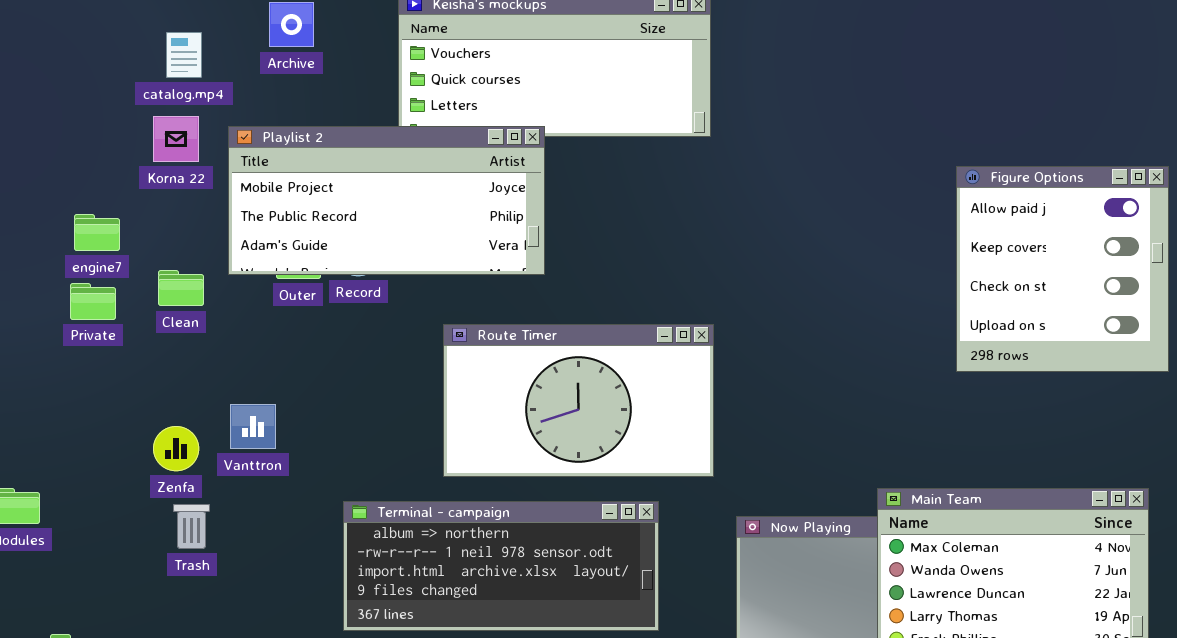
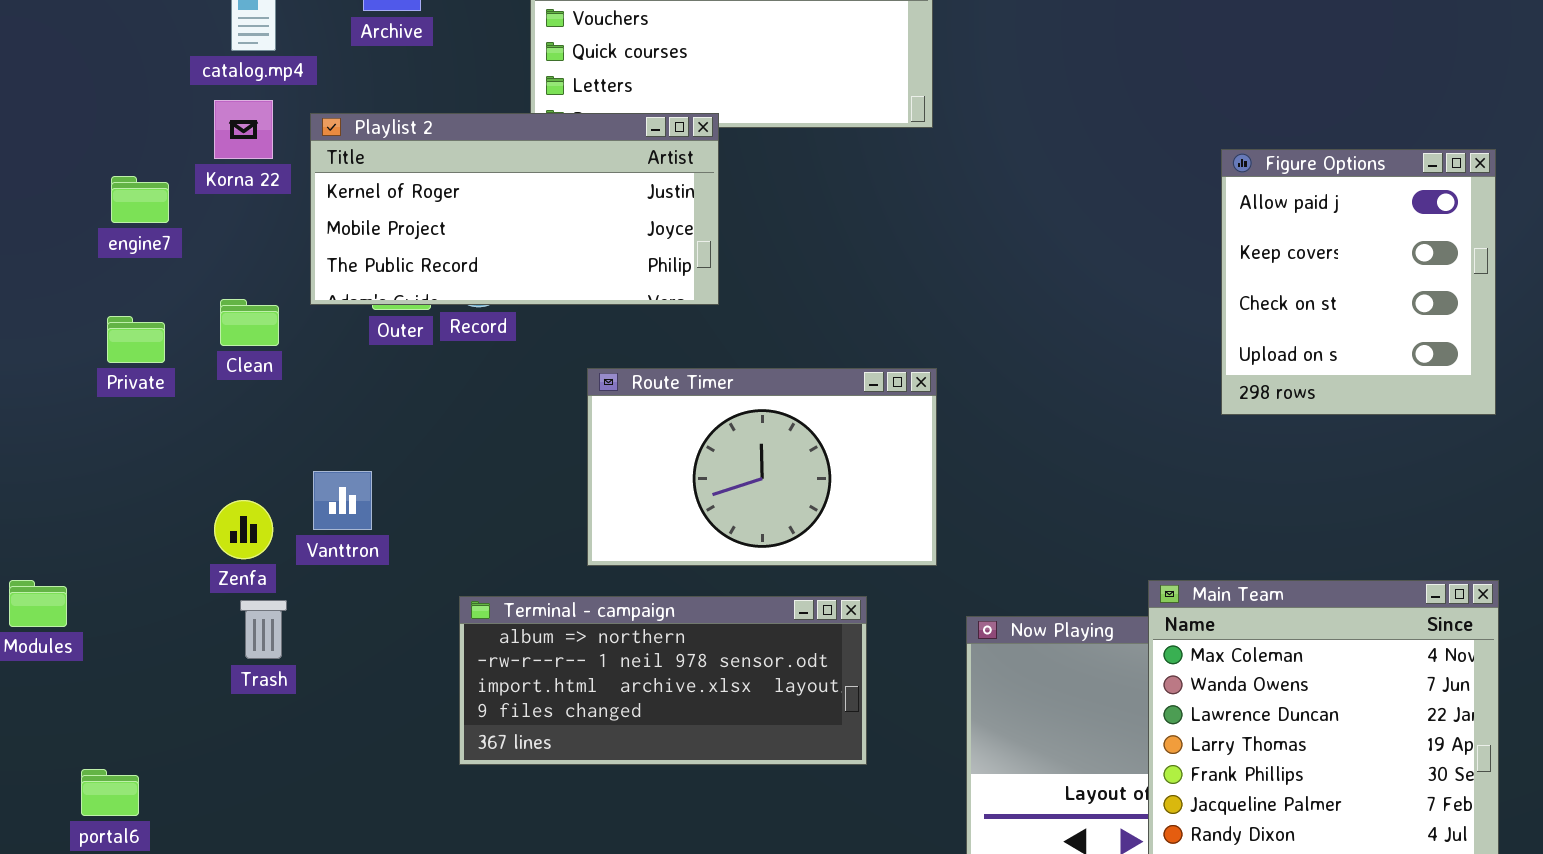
Playlist 2: [228,126,545,275] -> [310,113,719,305], scrolled up 1 row
Figure Options: [956,166,1169,372] -> [1221,149,1496,415], moved
engine7: [74,214,120,251] -> [111,176,169,223], moved

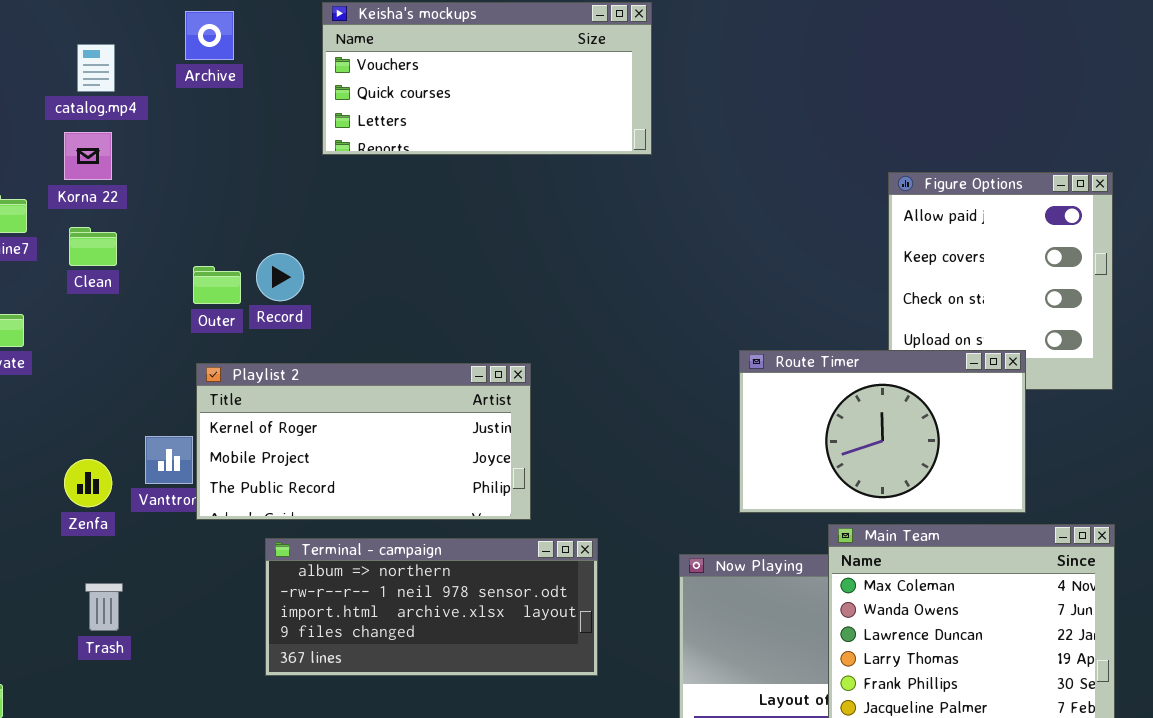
Playlist 2: [310,113,719,305] -> [196,363,531,520], moved
Clean: [220,299,279,346] -> [69,227,117,266], moved
Route Timer: [587,368,937,566] -> [739,350,1026,513], moved
Trash: [240,600,287,659] -> [85,583,123,631], moved

